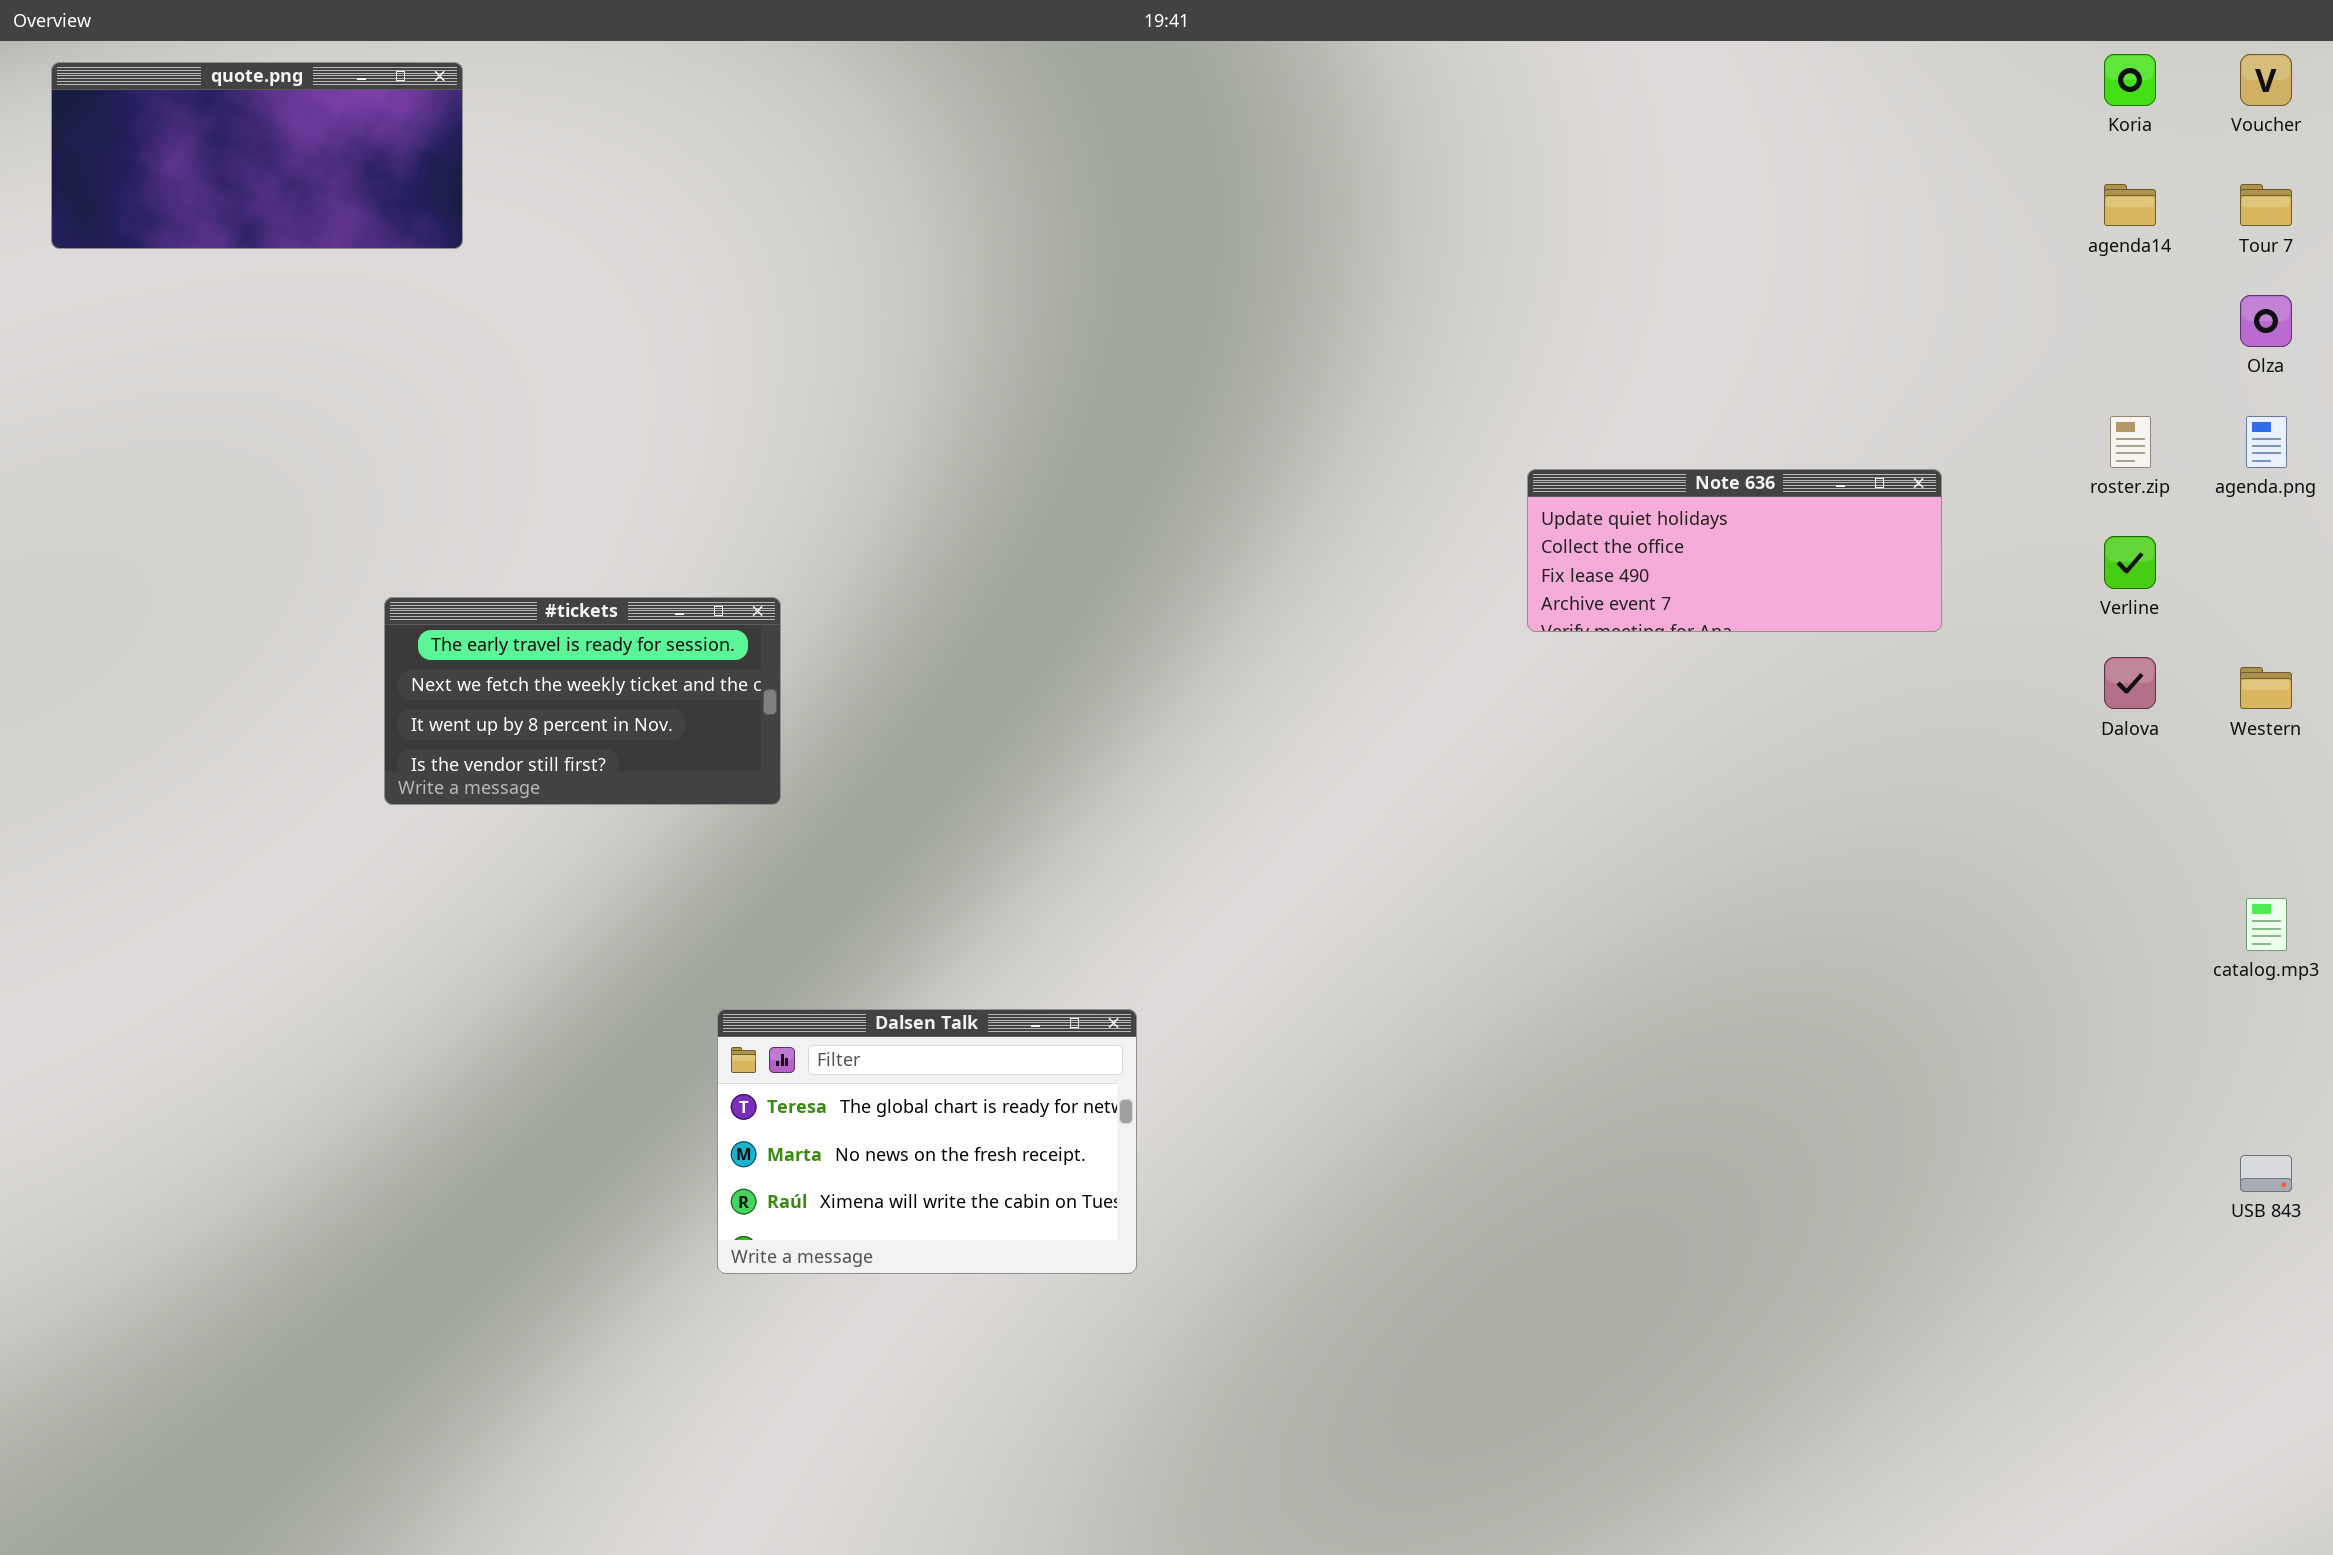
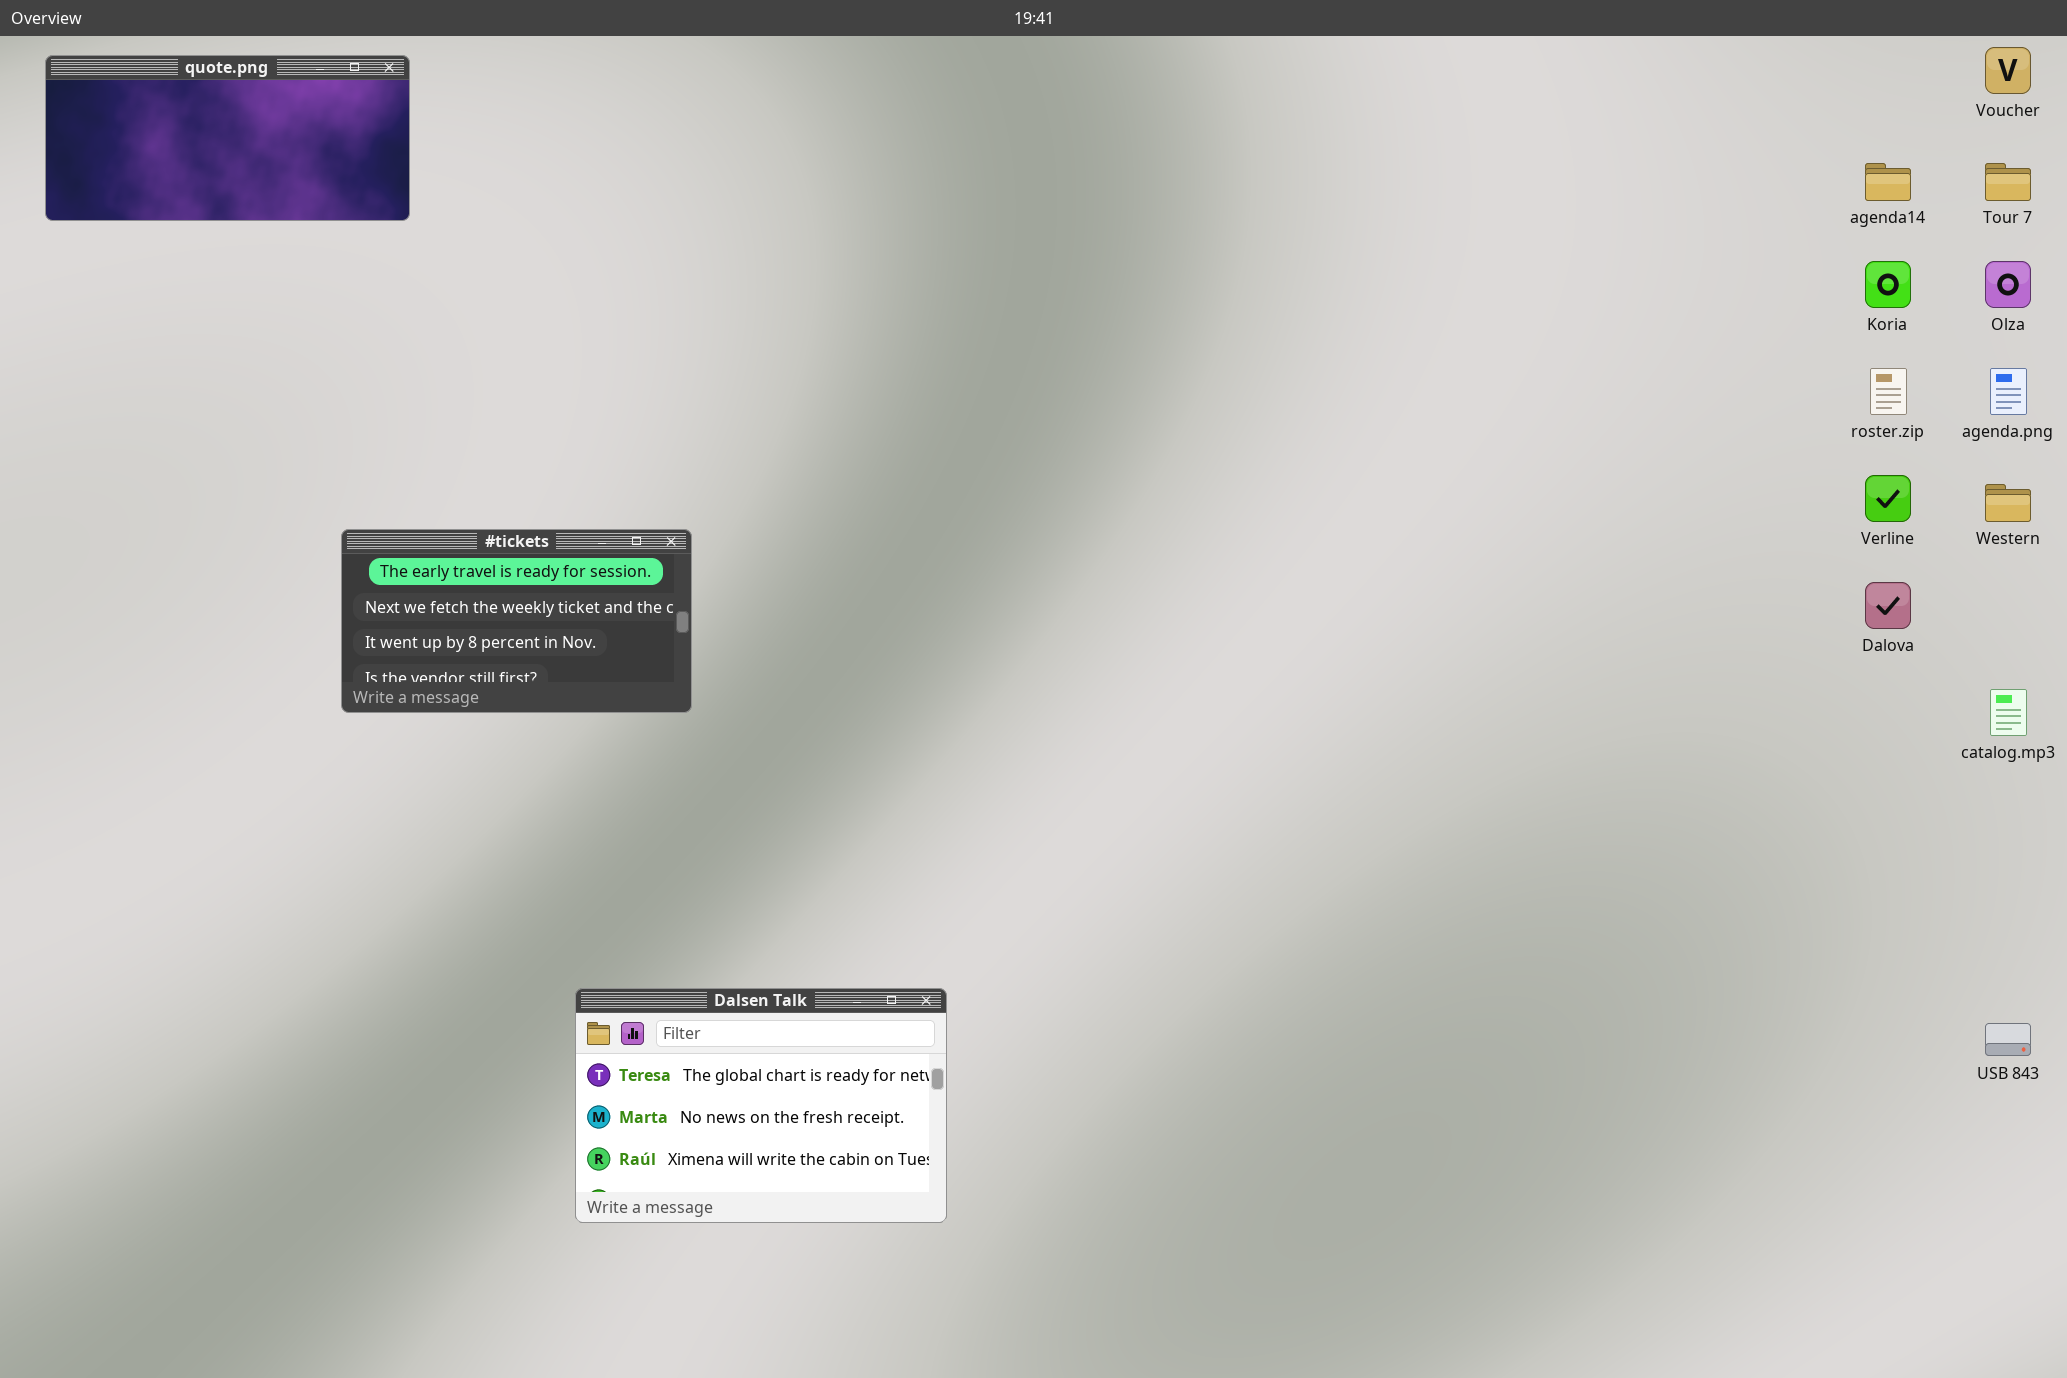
Koria: [2104,54,2156,106] -> [1865,261,1911,308], moved
Note 636: [1527,469,1942,632] -> none, closed
Western: [2240,667,2292,709] -> [1985,484,2031,522], moved
catalog.mp3: [2246,898,2287,951] -> [1990,689,2027,736], moved
Dalsen Talk: [717,1009,1137,1274] -> [575,988,947,1223], moved

